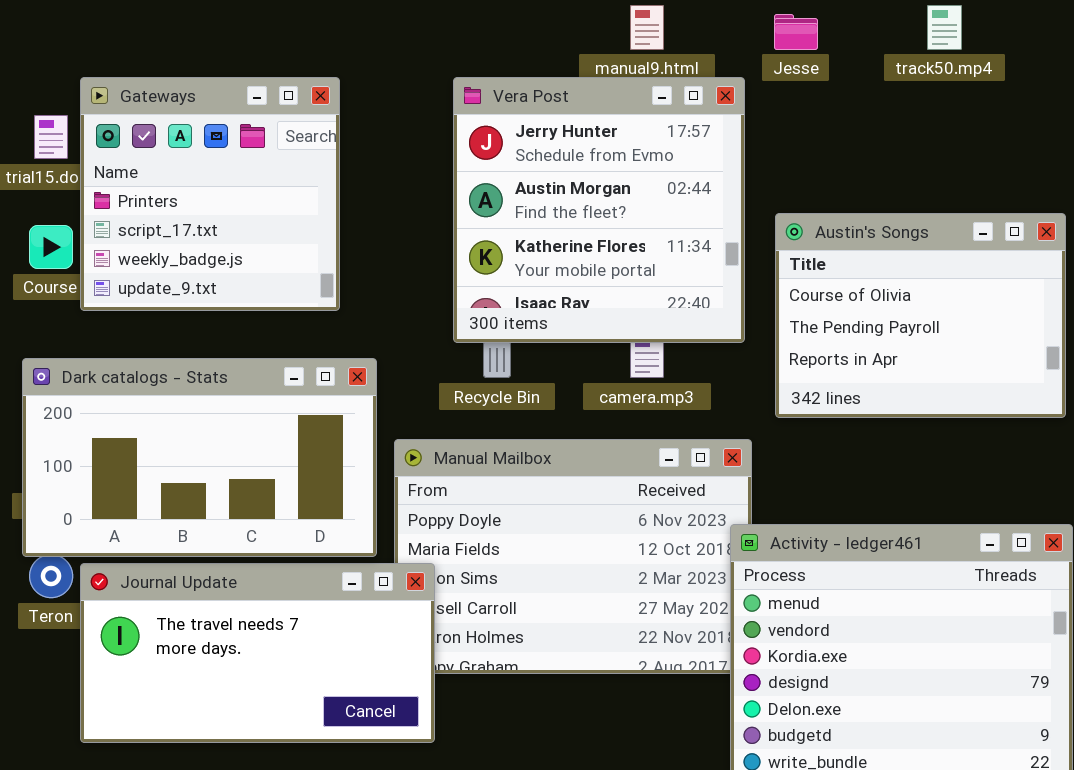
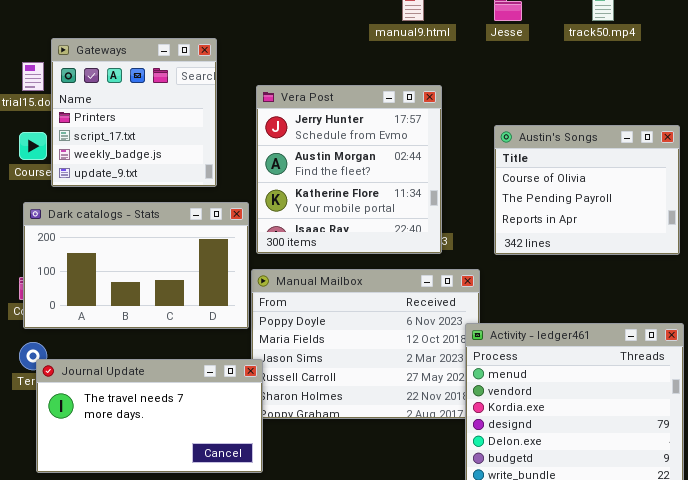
Vera Post: [453,77,745,343] -> [256,85,442,254], moved
Dark catalogs - Stats: [22,358,377,557] -> [23,202,249,329], moved
Journal Update: [80,563,435,743] -> [36,359,263,473], moved

